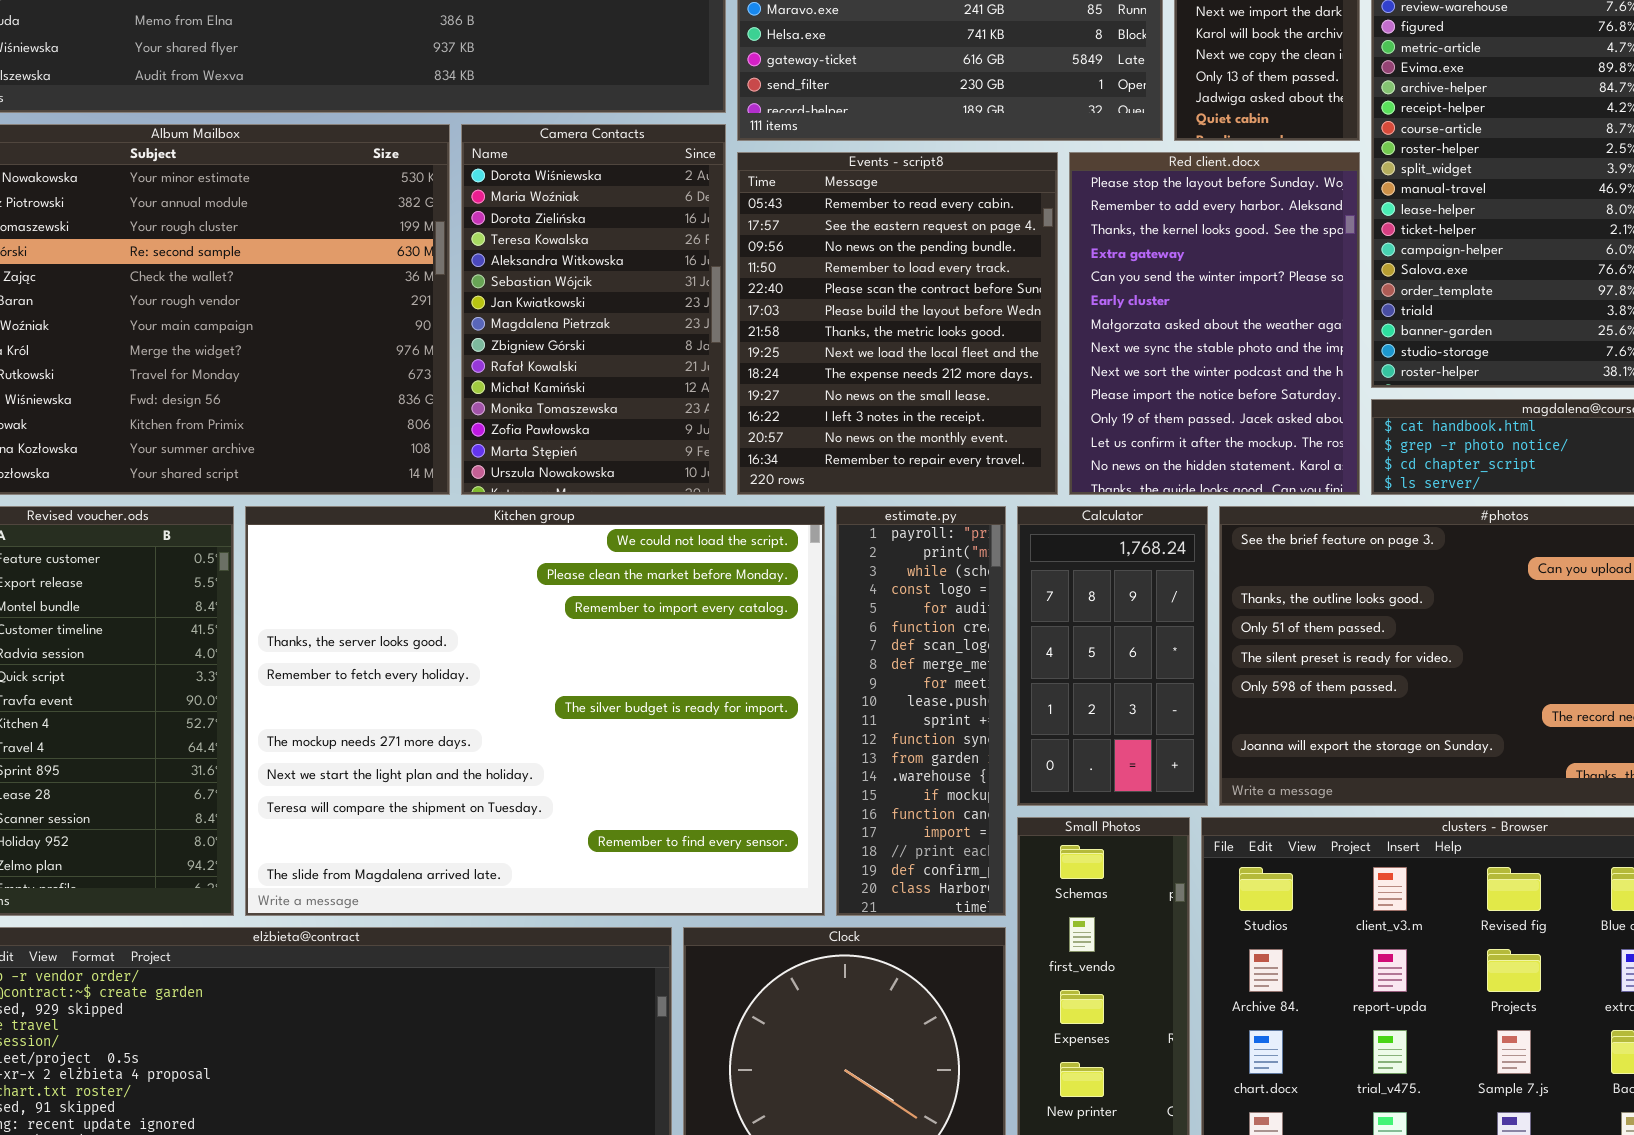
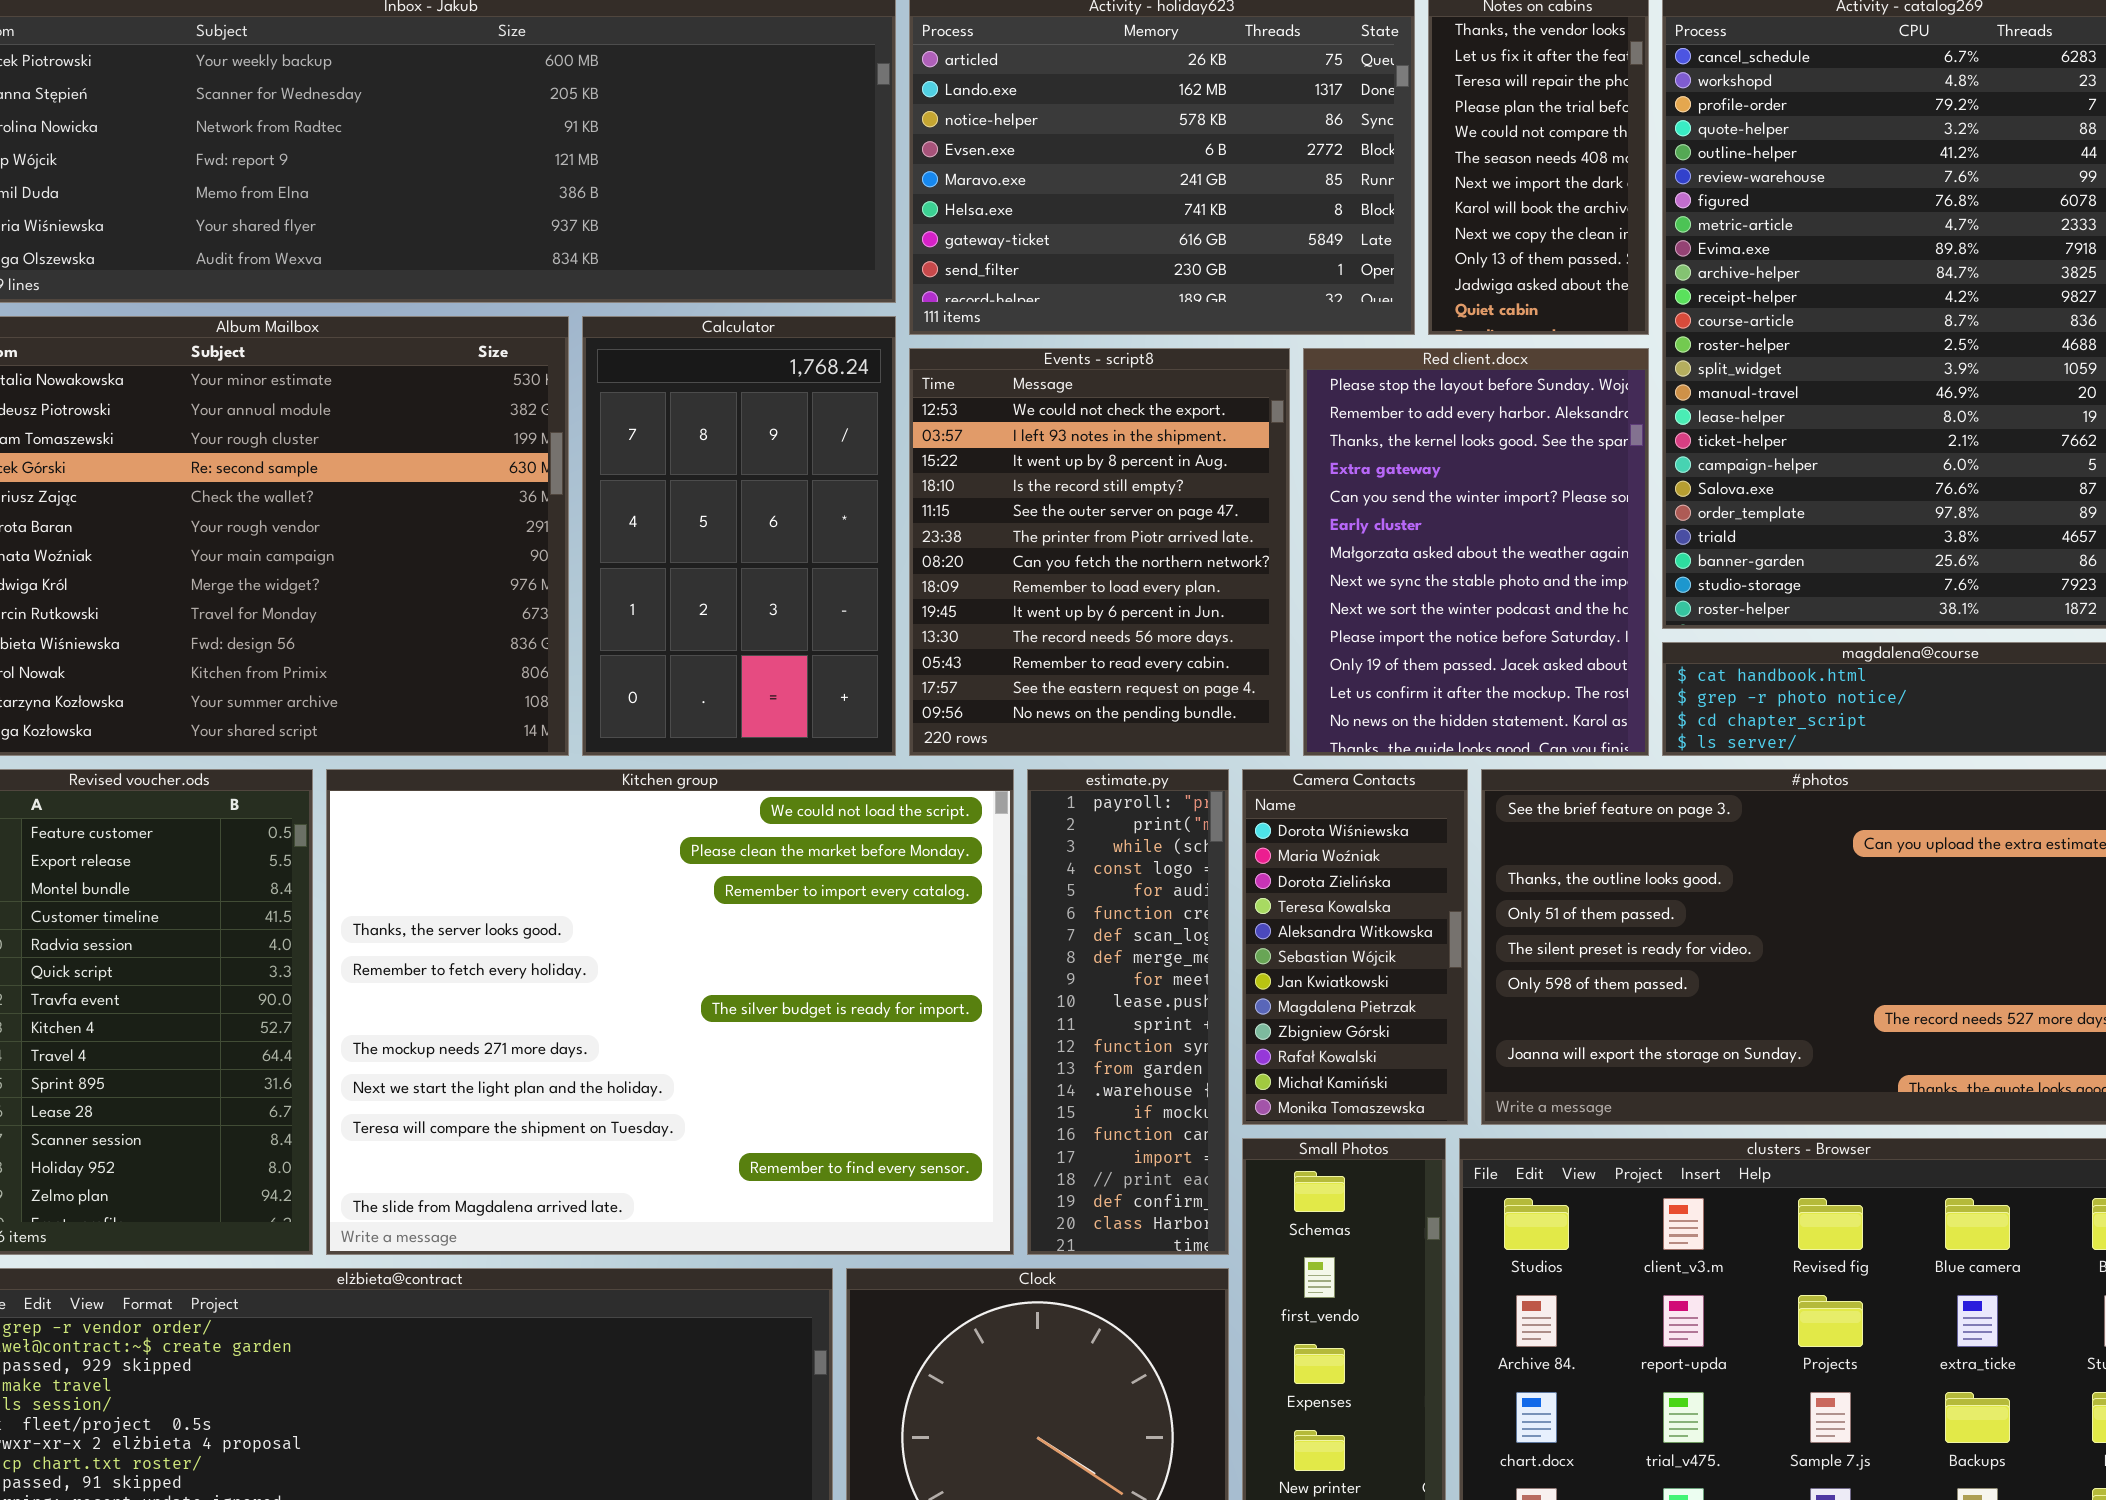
Camera Contacts: [461,124,726,495] -> [1242,769,1468,1125], moved, resized
Events - script8: [737,152,1058,495] -> [909,348,1290,756], scrolled up 10 rows
Calculator: [1017,506,1208,806] -> [582,316,896,756], moved, resized

